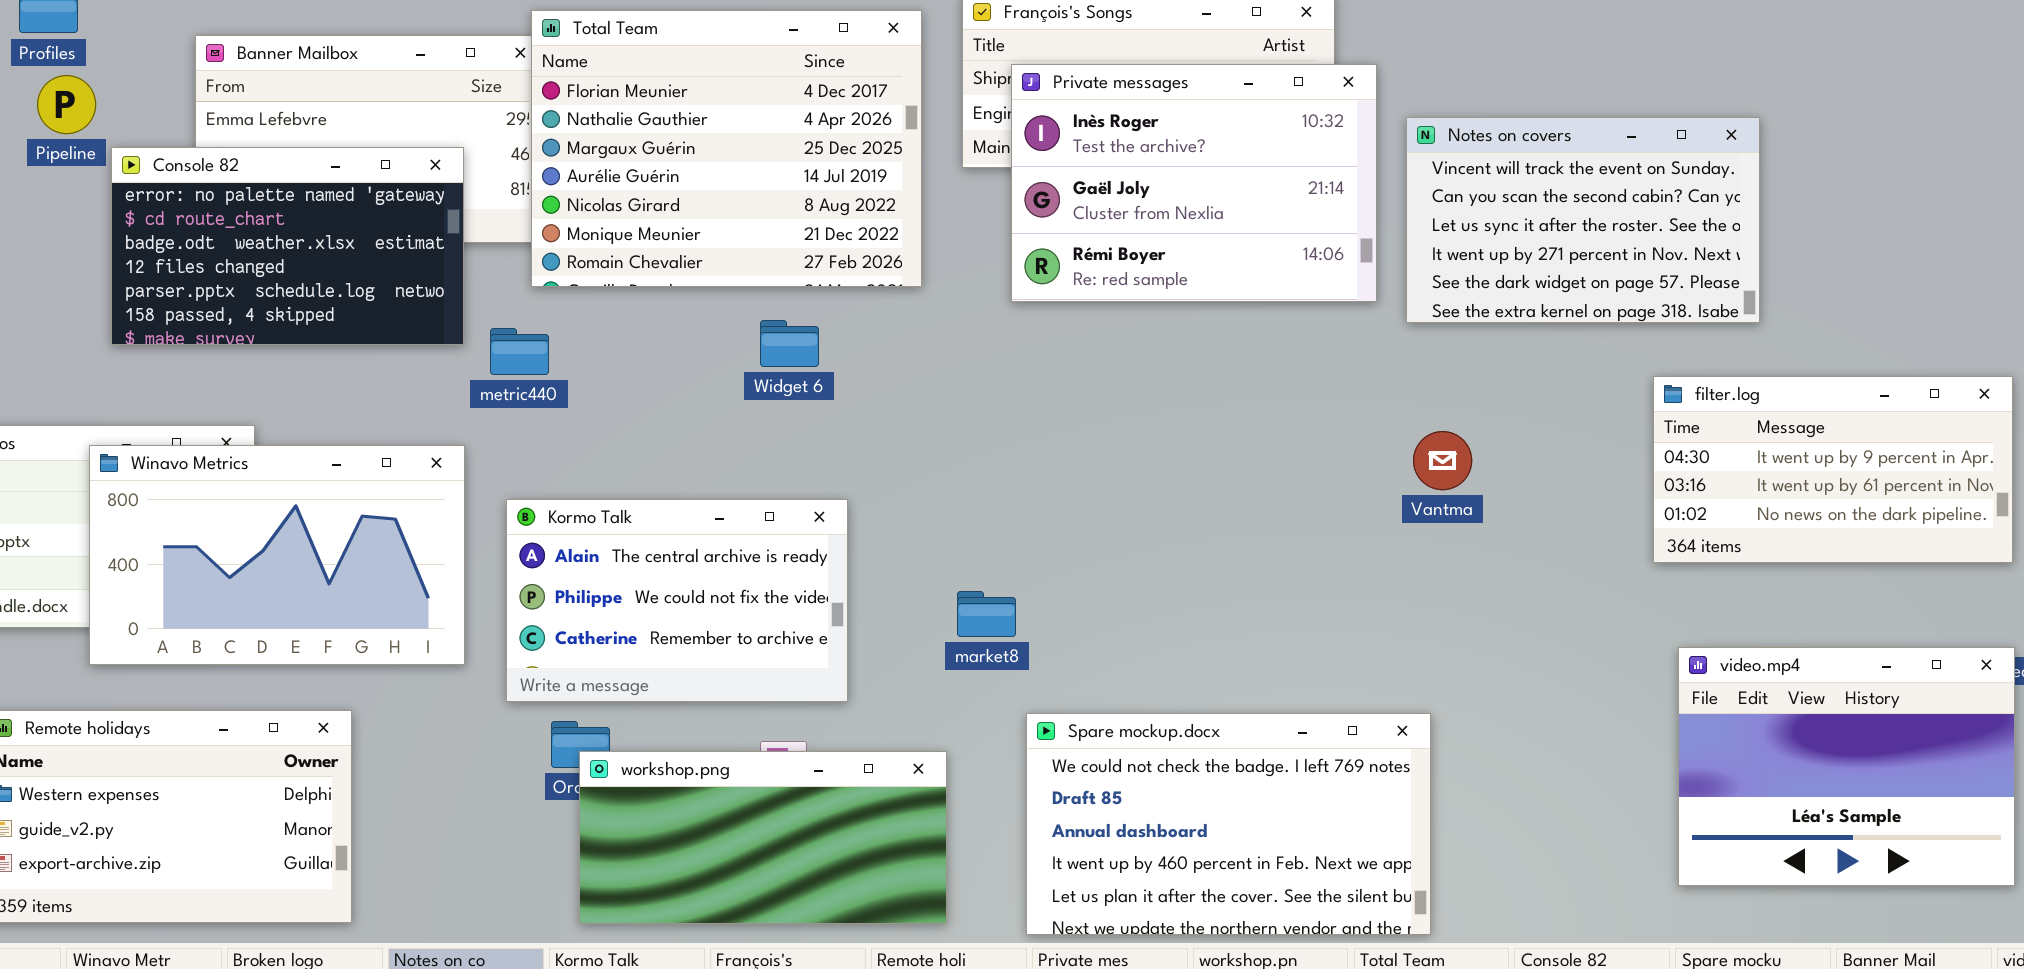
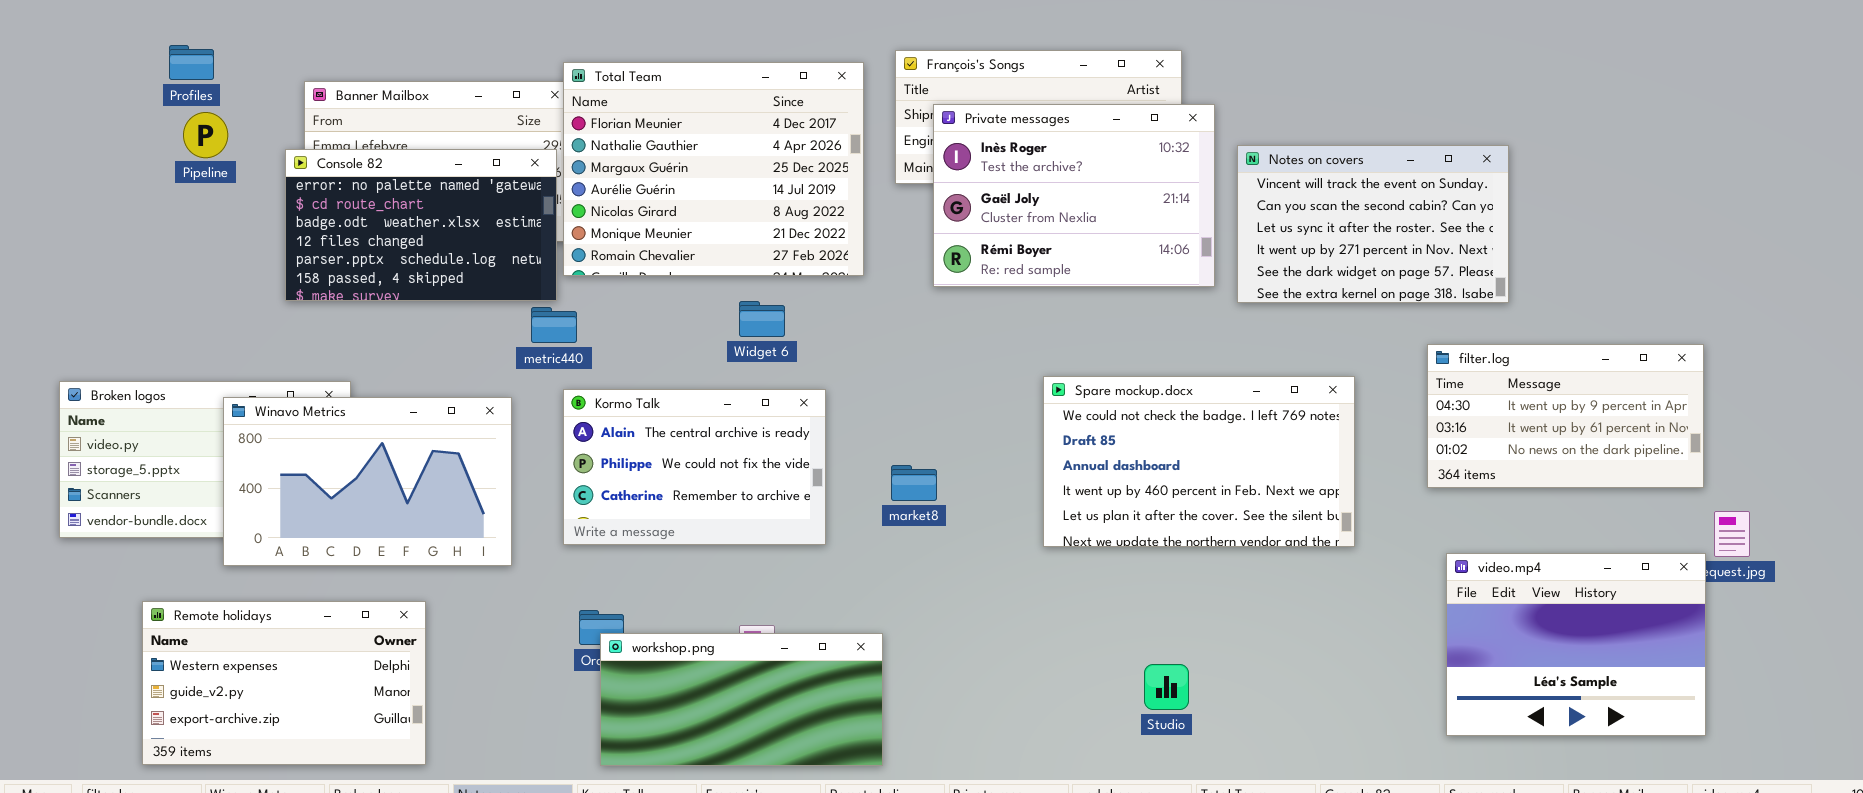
Console 82: [111,147,464,345] -> [285,149,557,301], moved
Kormo Talk: [506,499,848,702] -> [563,389,826,545], moved
market8: [957,591,1016,637] -> [891,465,937,501], moved
Spare mockup.docx: [1026,713,1431,935] -> [1043,376,1355,547], moved

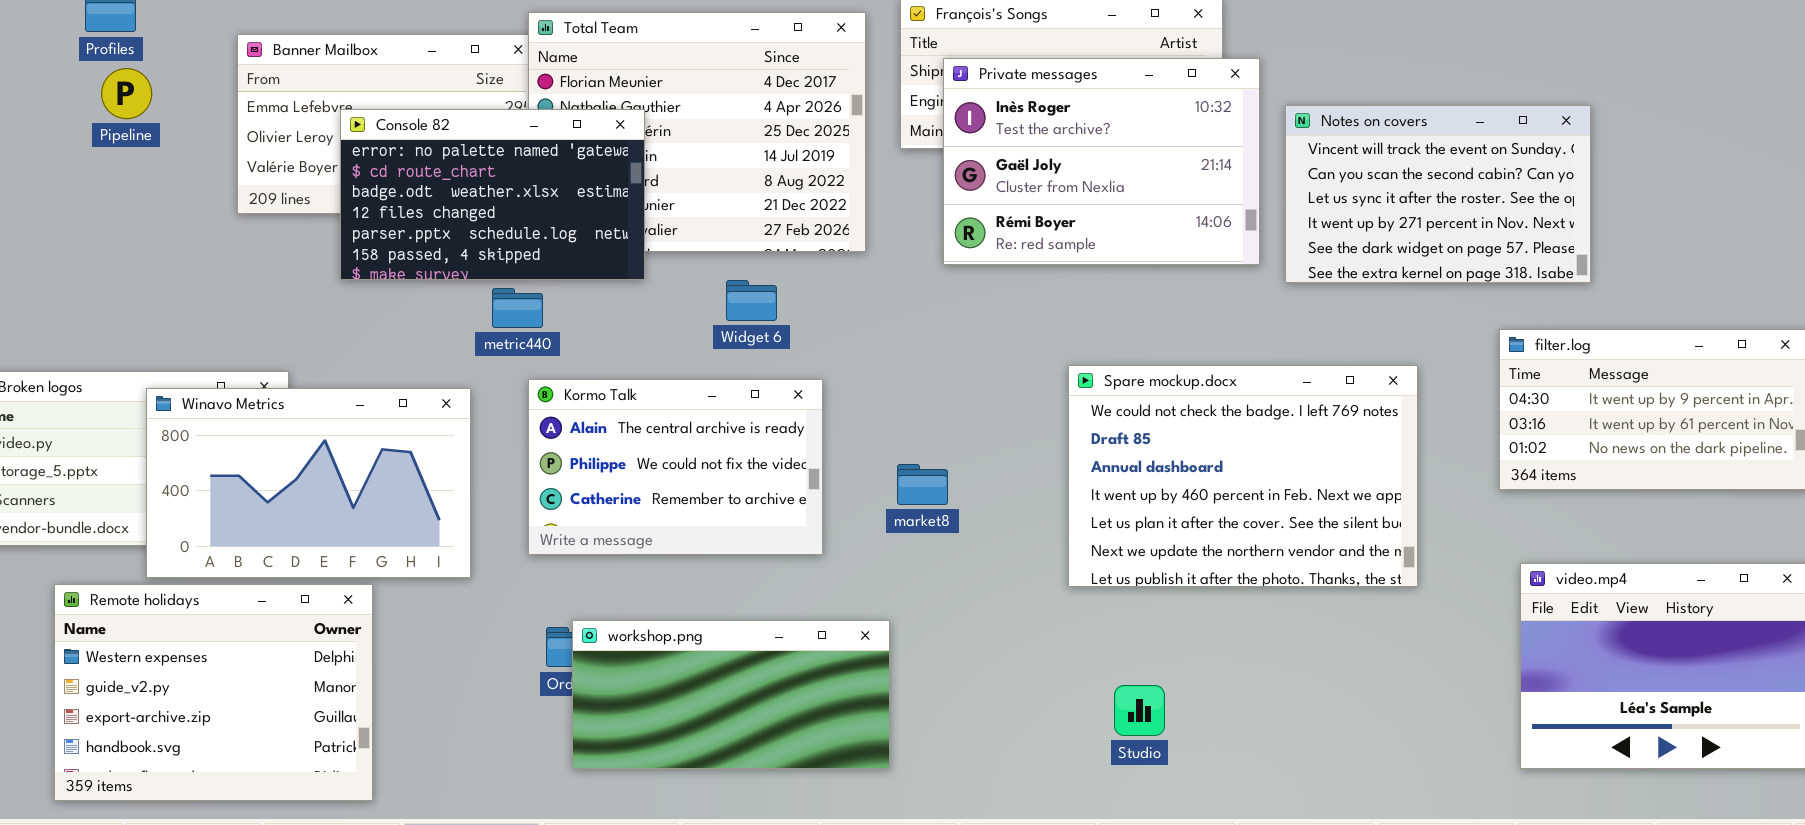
Console 82: [285,149,557,301] -> [340,109,645,280], moved
Spare mockup.docx: [1043,376,1355,547] -> [1068,365,1418,587], resized
Remote holidays: [142,601,426,765] -> [54,584,373,801], resized
workshop.png: [600,633,883,766] -> [572,620,890,769], moved
Studio: [1144,664,1189,710] -> [1114,685,1165,736], moved

